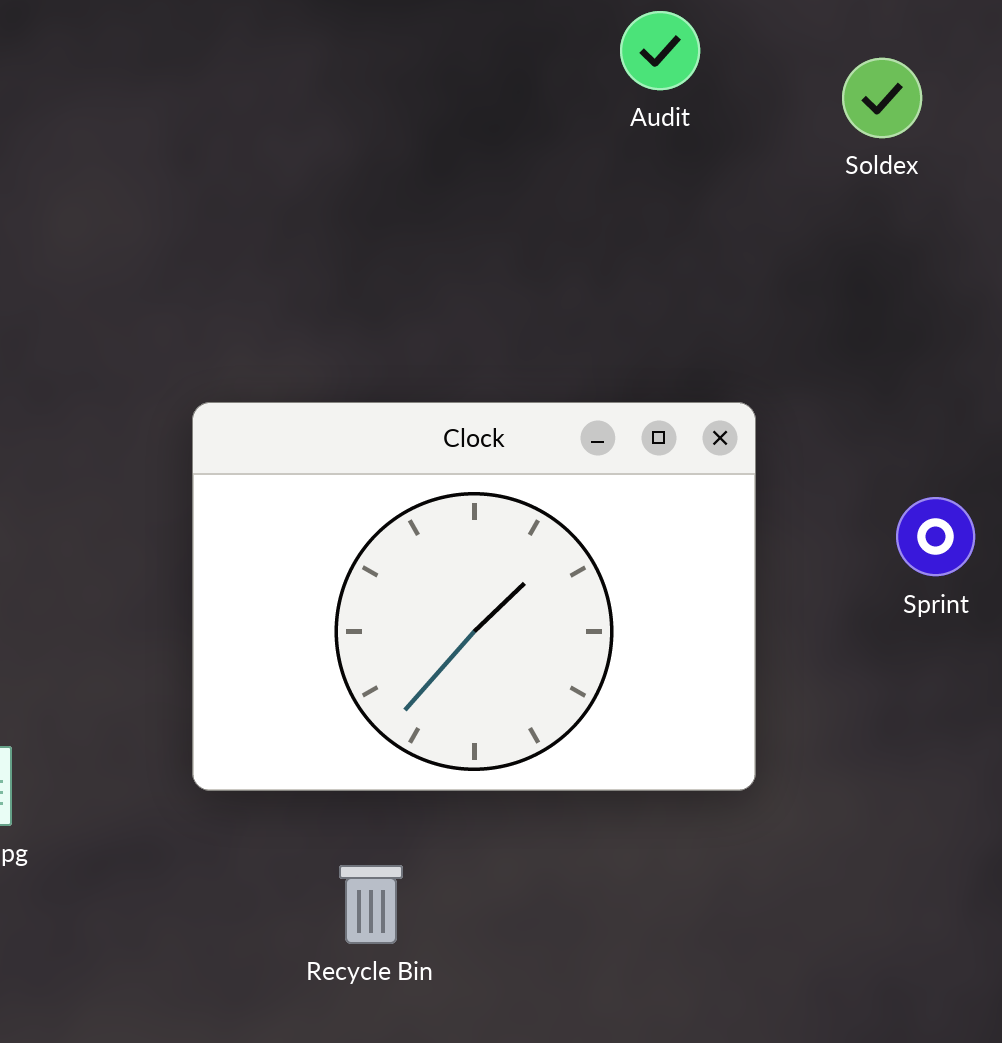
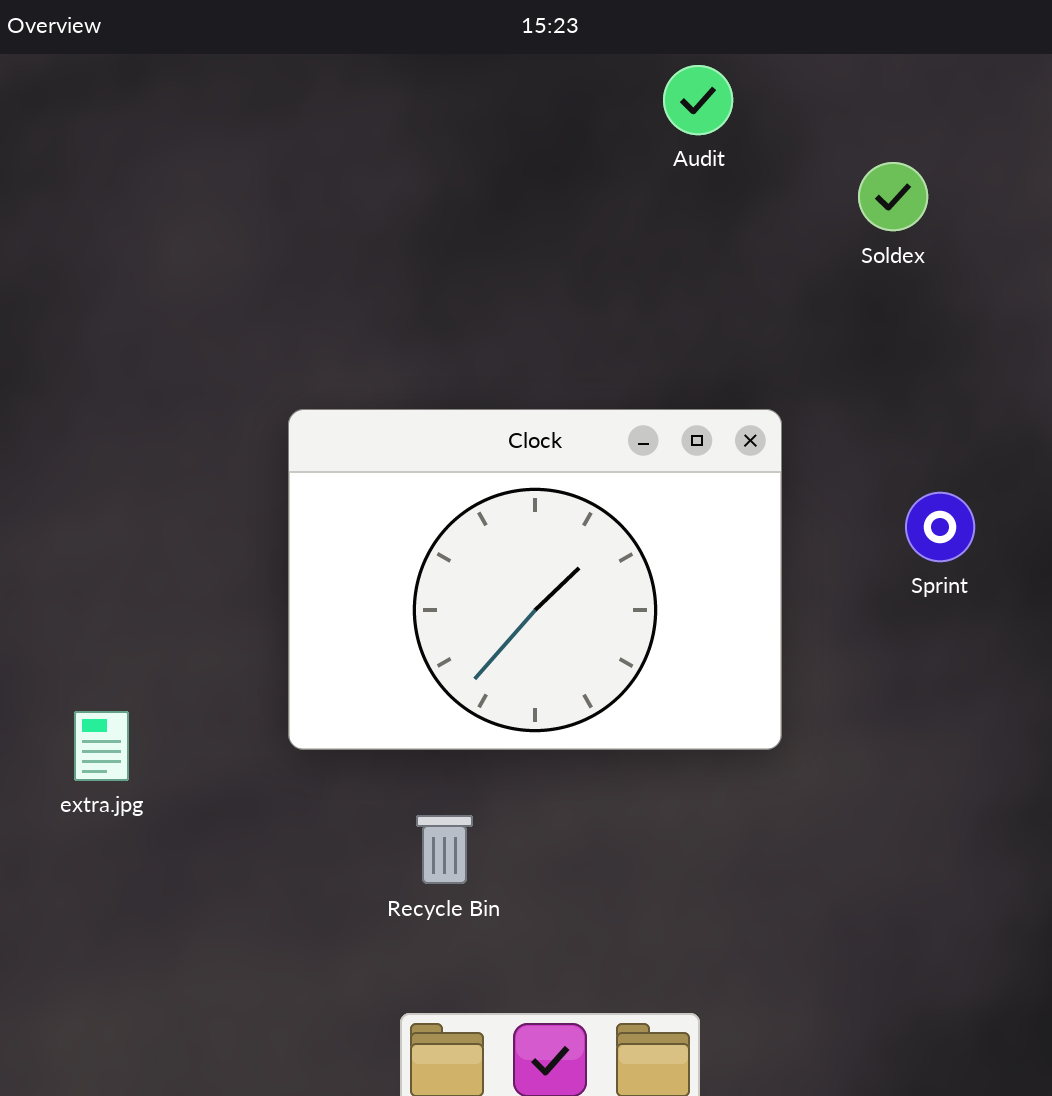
Soldex: [842,58,922,138] -> [858,162,928,231], moved

